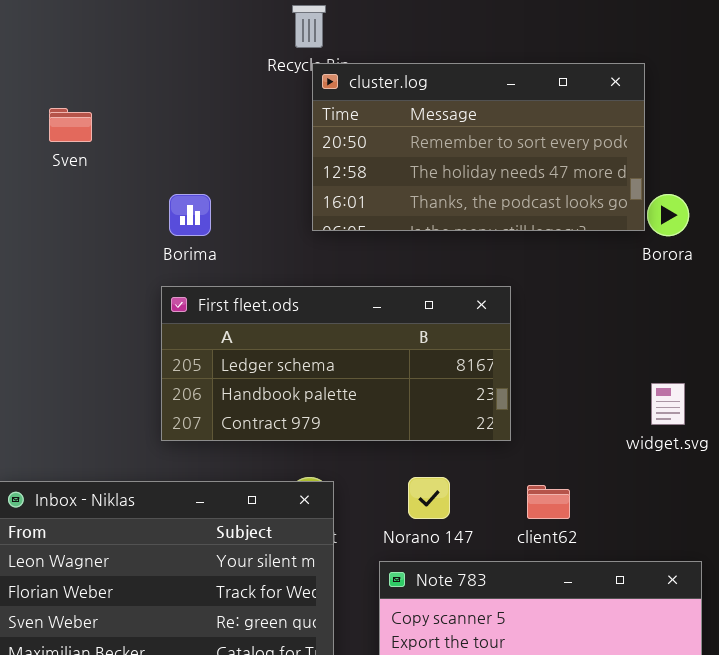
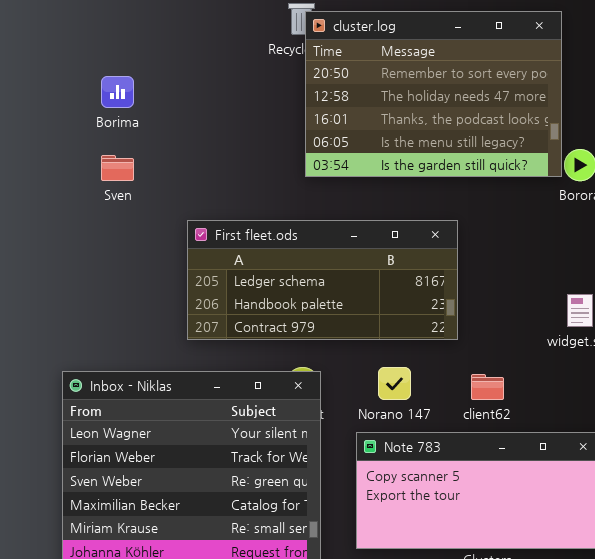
cluster.log: [312,63,645,231] -> [305,11,562,177], resized
Sven: [49,108,92,142] -> [101,155,134,181], moved
Borima: [169,194,211,236] -> [101,76,134,108], moved

